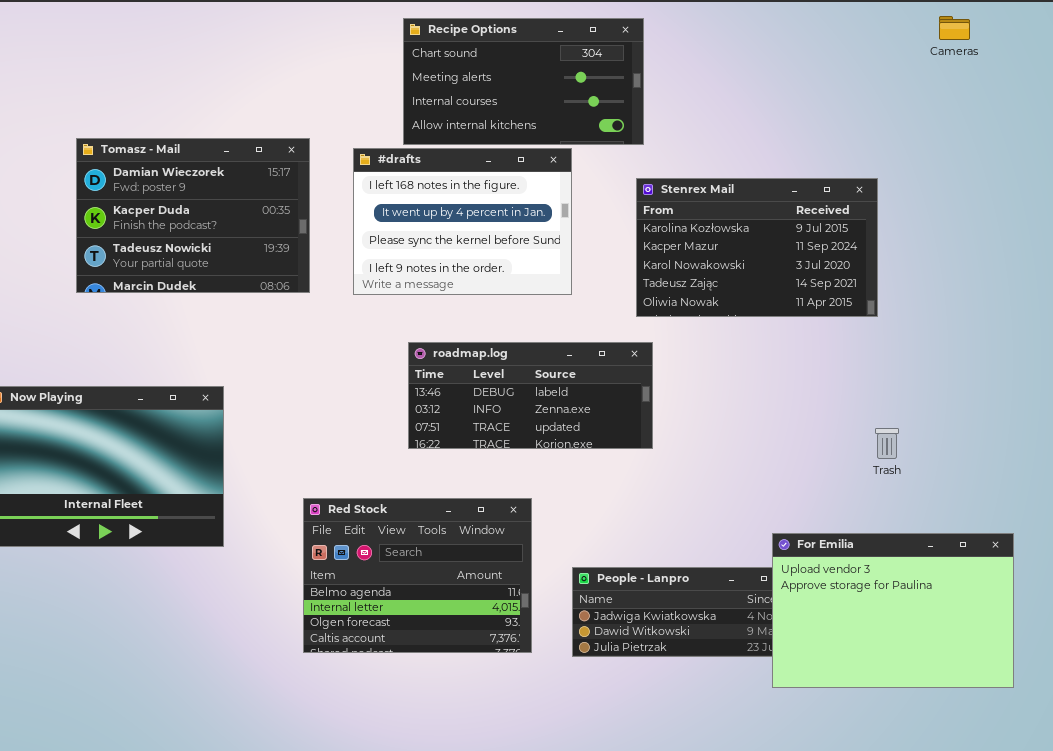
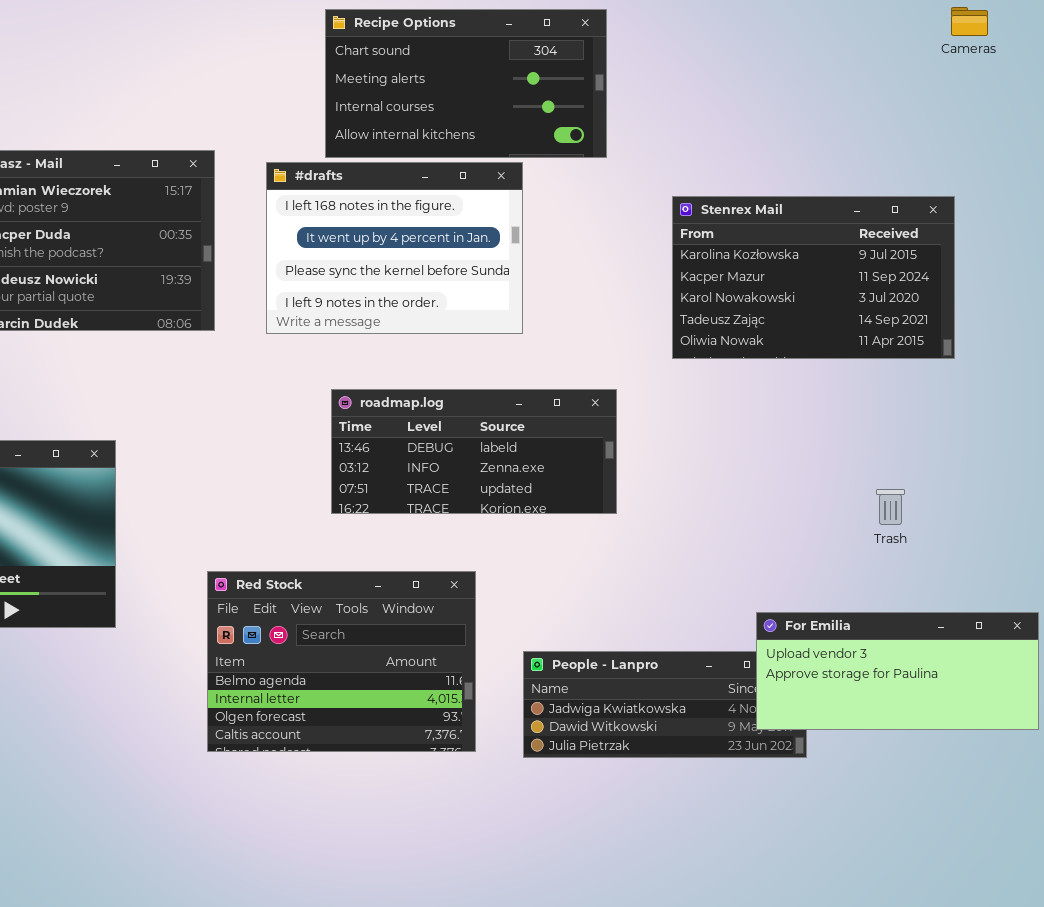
Stenrex Mail: [636,178,878,317] -> [672,196,955,359], moved
For Emilia: [772,533,1014,688] -> [756,612,1039,730], resized

